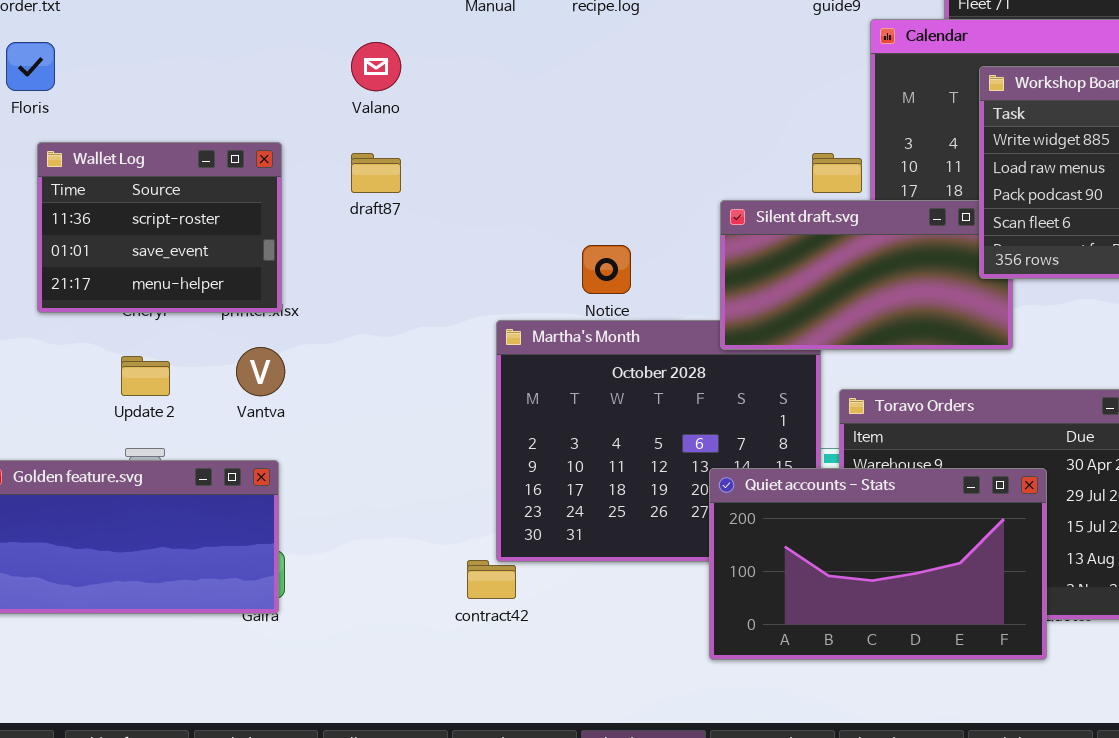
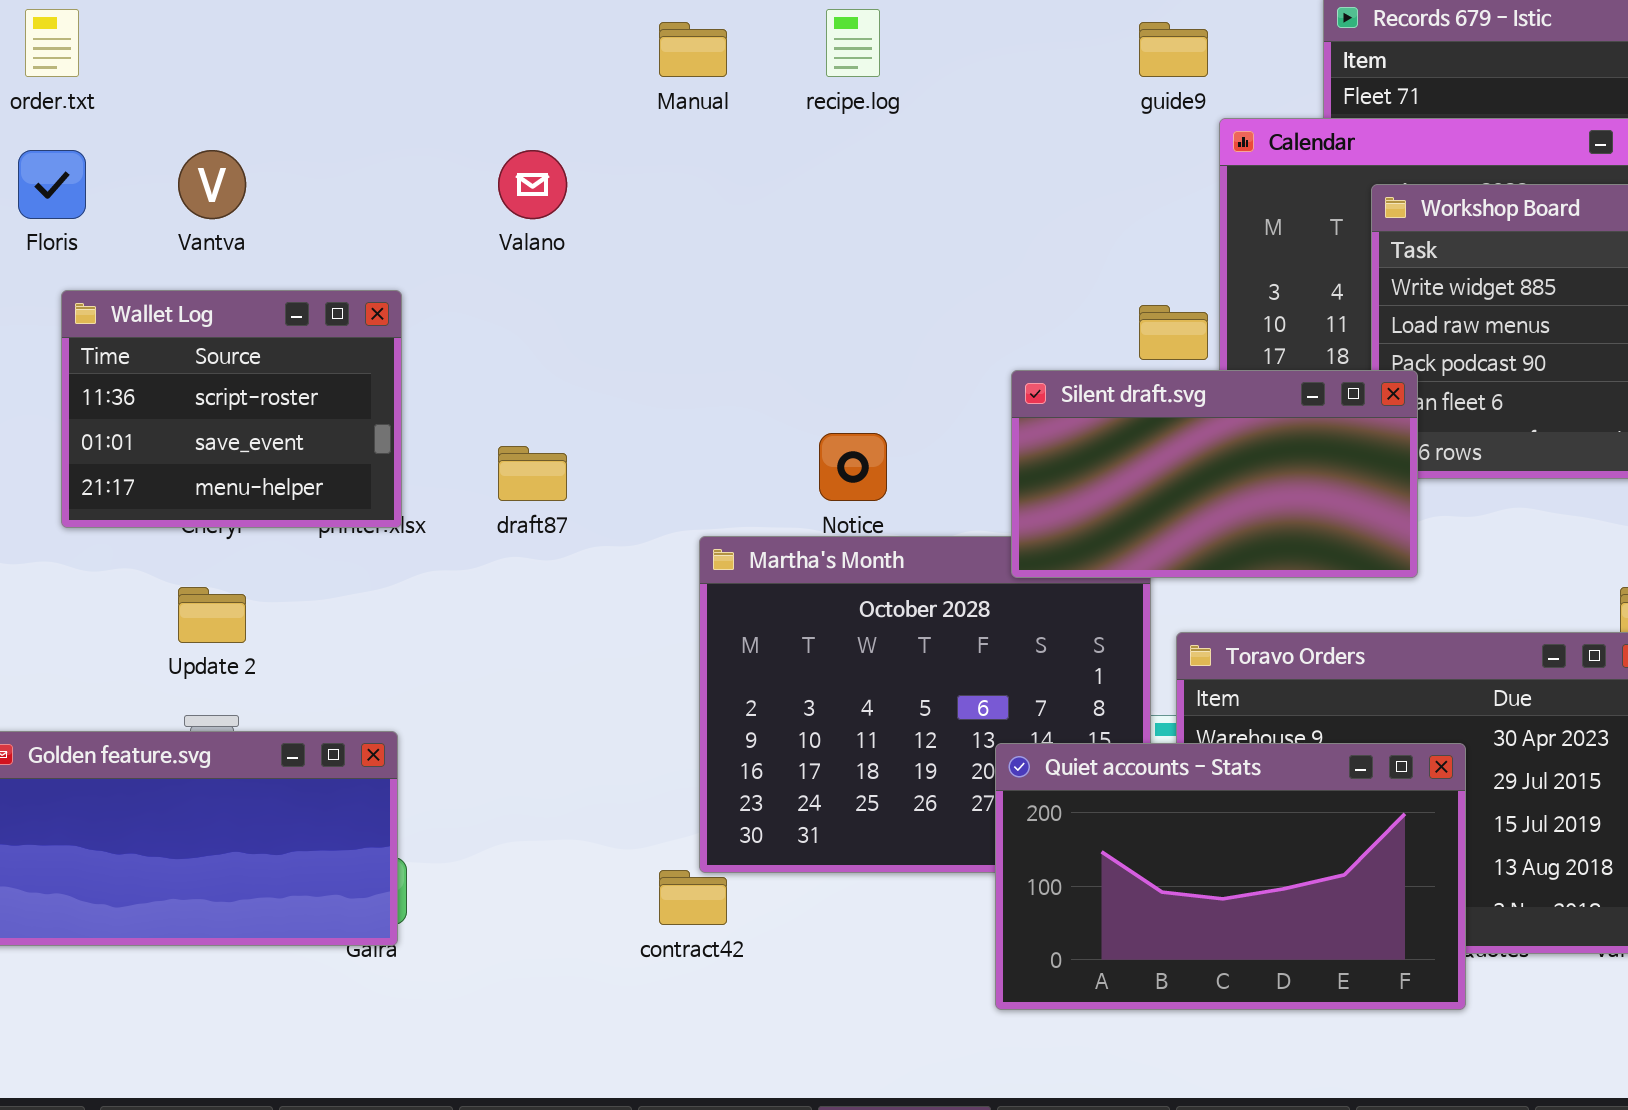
draft87: [351,153,401,193] -> [498,446,567,501], moved
Silent draft.svg: [720,200,1013,350] -> [1011,370,1418,578], raised
Vantva: [236,347,285,396] -> [178,150,246,219], moved

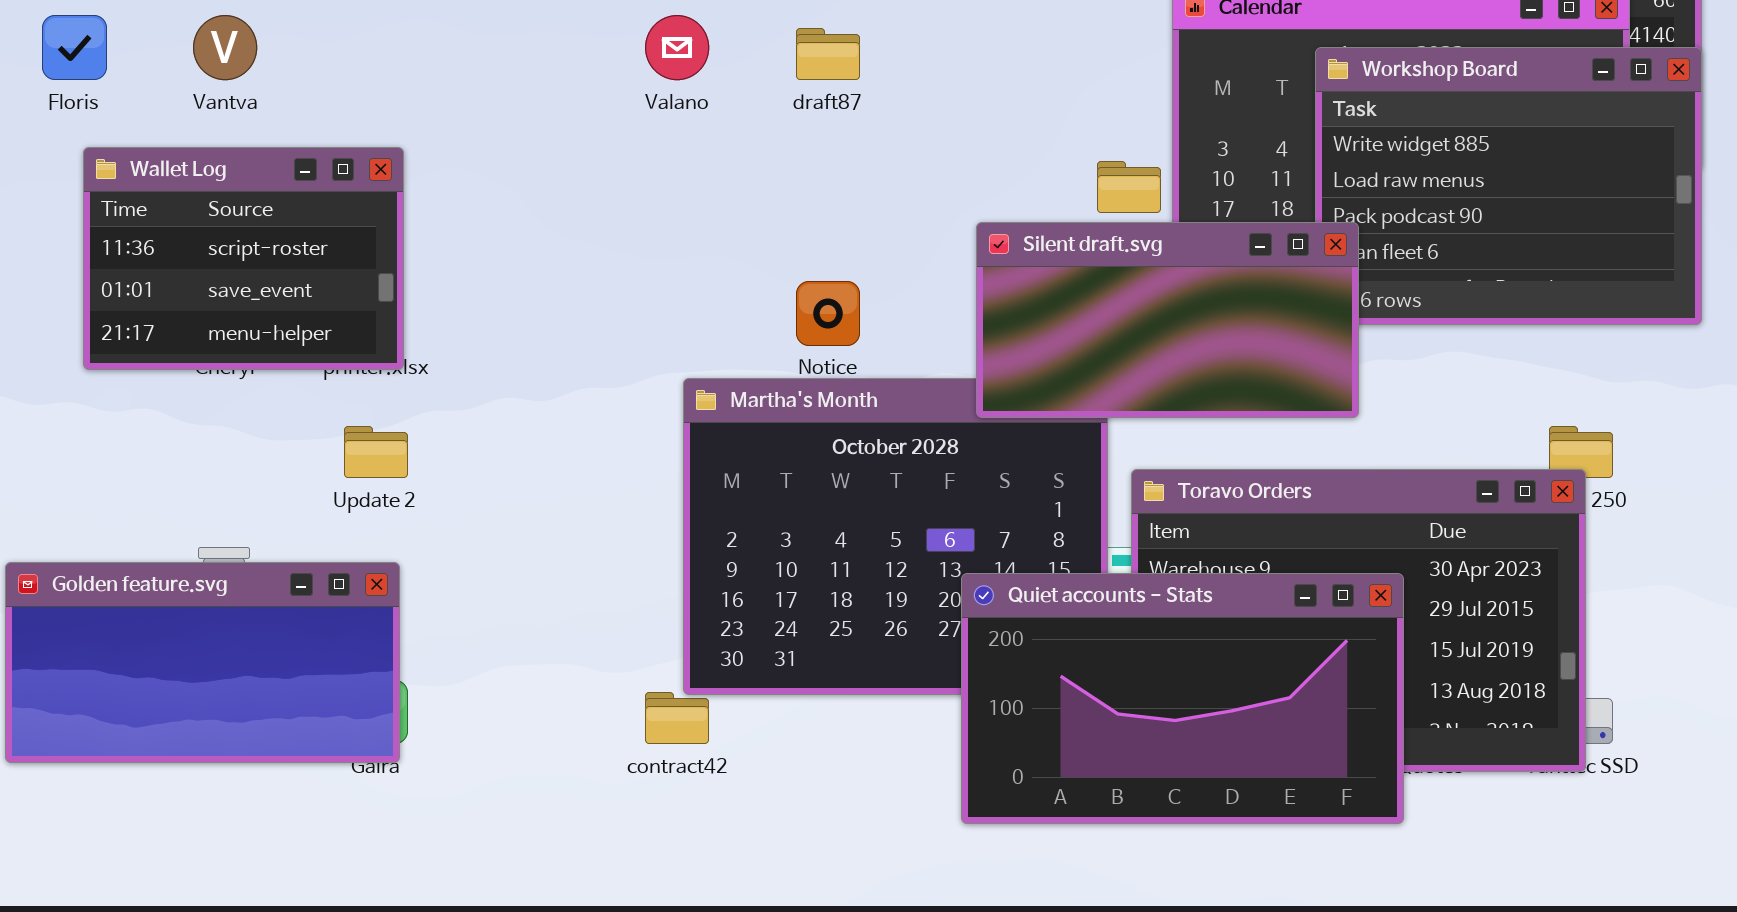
Valano: [498,150,567,219] -> [645,15,709,80], moved
draft87: [498,446,567,501] -> [796,28,860,80], moved
Update 2: [178,587,246,643] -> [344,426,408,478], moved

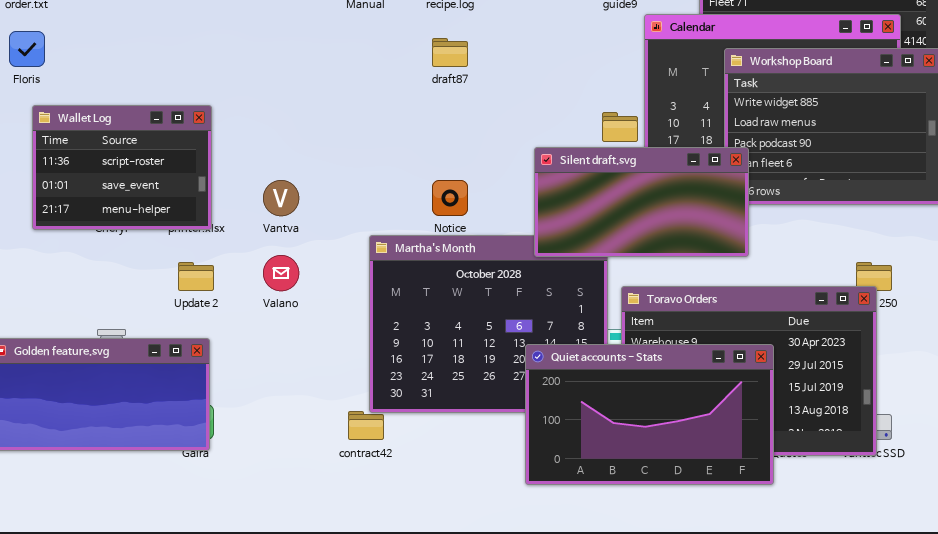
Vantva: [193,15,257,80] -> [263,180,299,216], moved
Valano: [645,15,709,80] -> [263,255,299,291], moved

